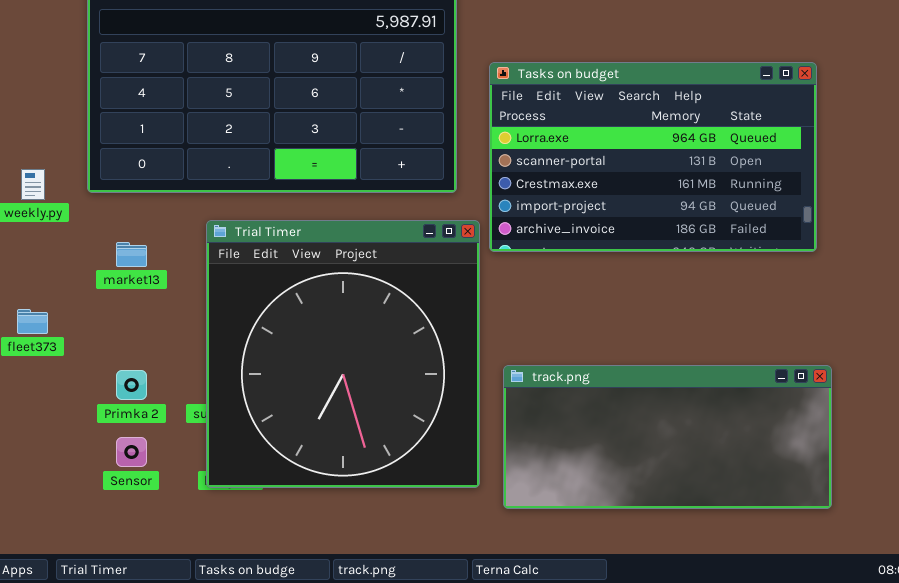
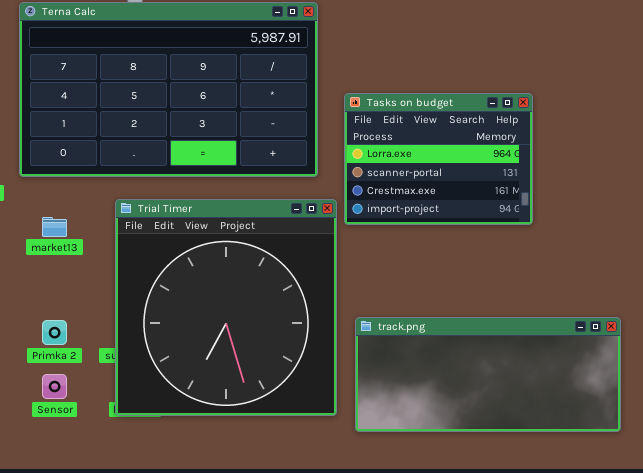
Tasks on budget: [489,62,817,252] -> [344,93,533,225], resized

